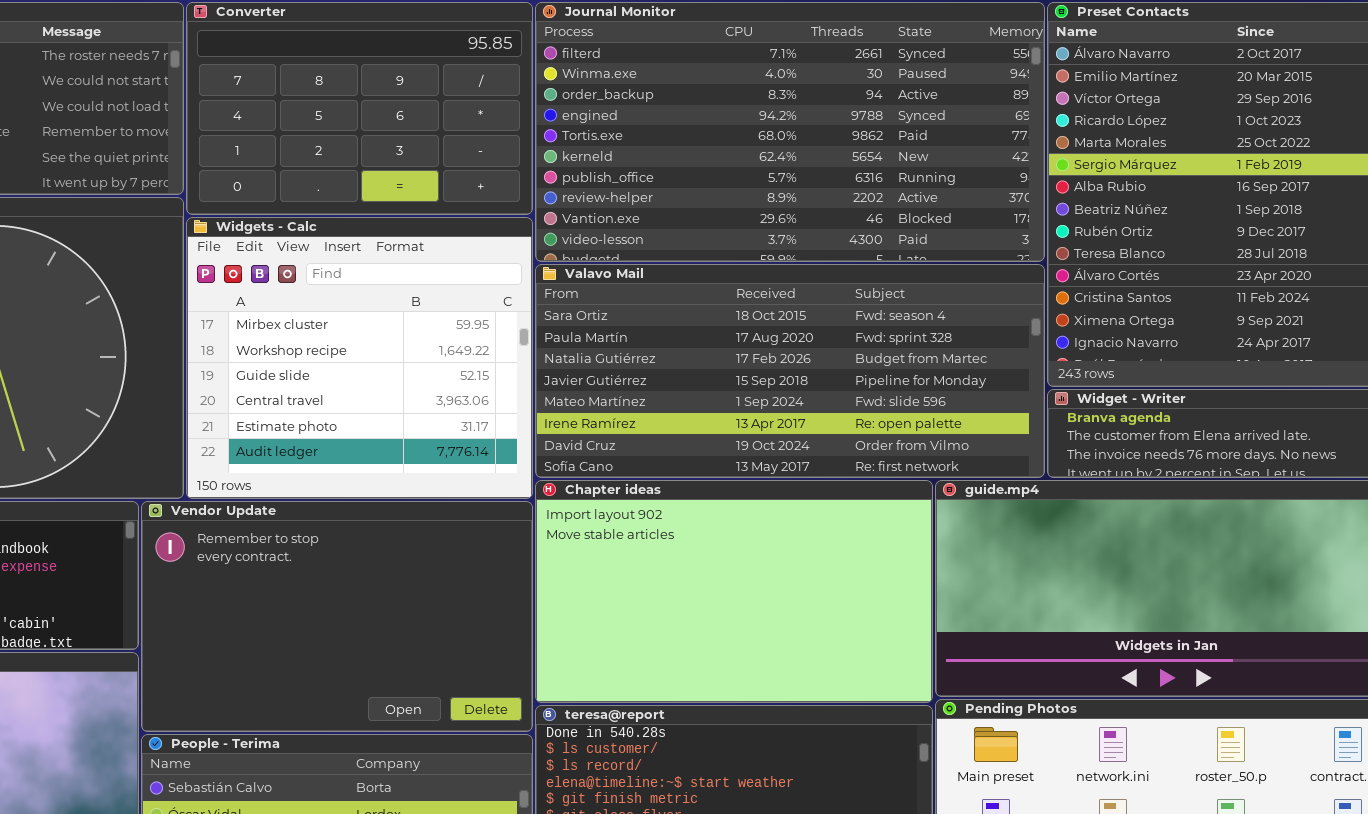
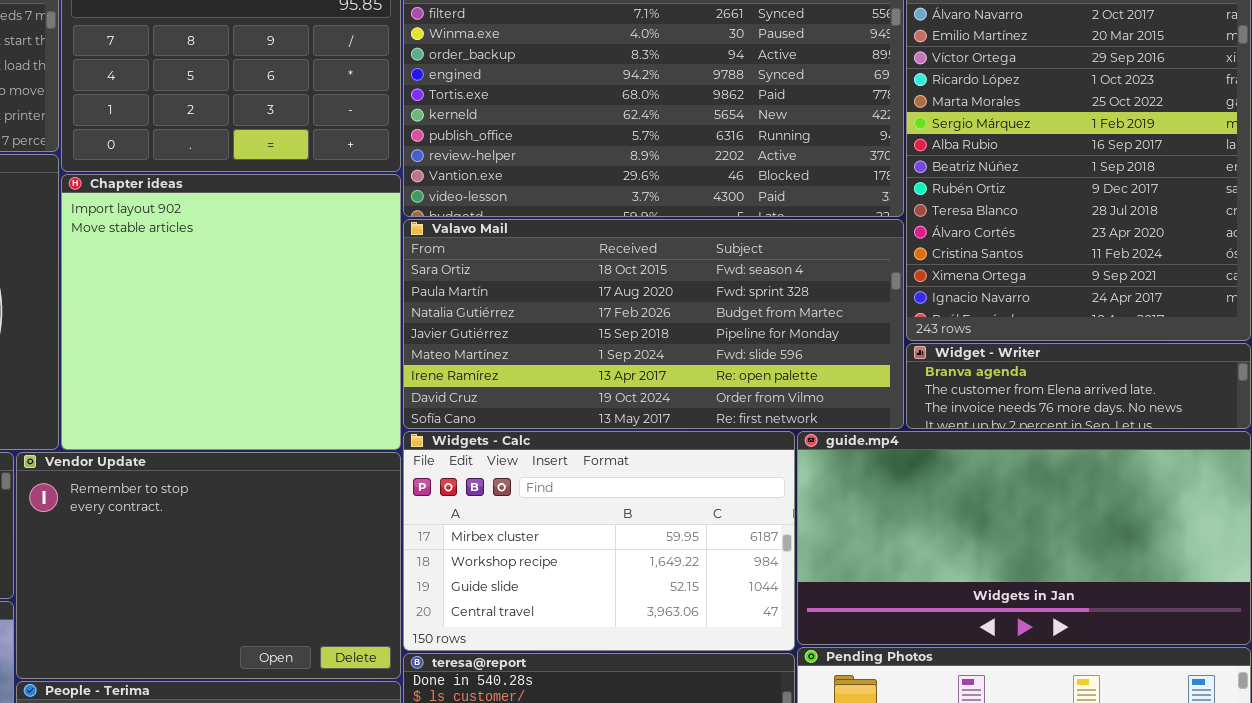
Widgets - Calc: [186,217,533,499] -> [403,431,795,651], moved, resized
Chapter ideas: [535,480,933,703] -> [61,174,401,450], moved, resized

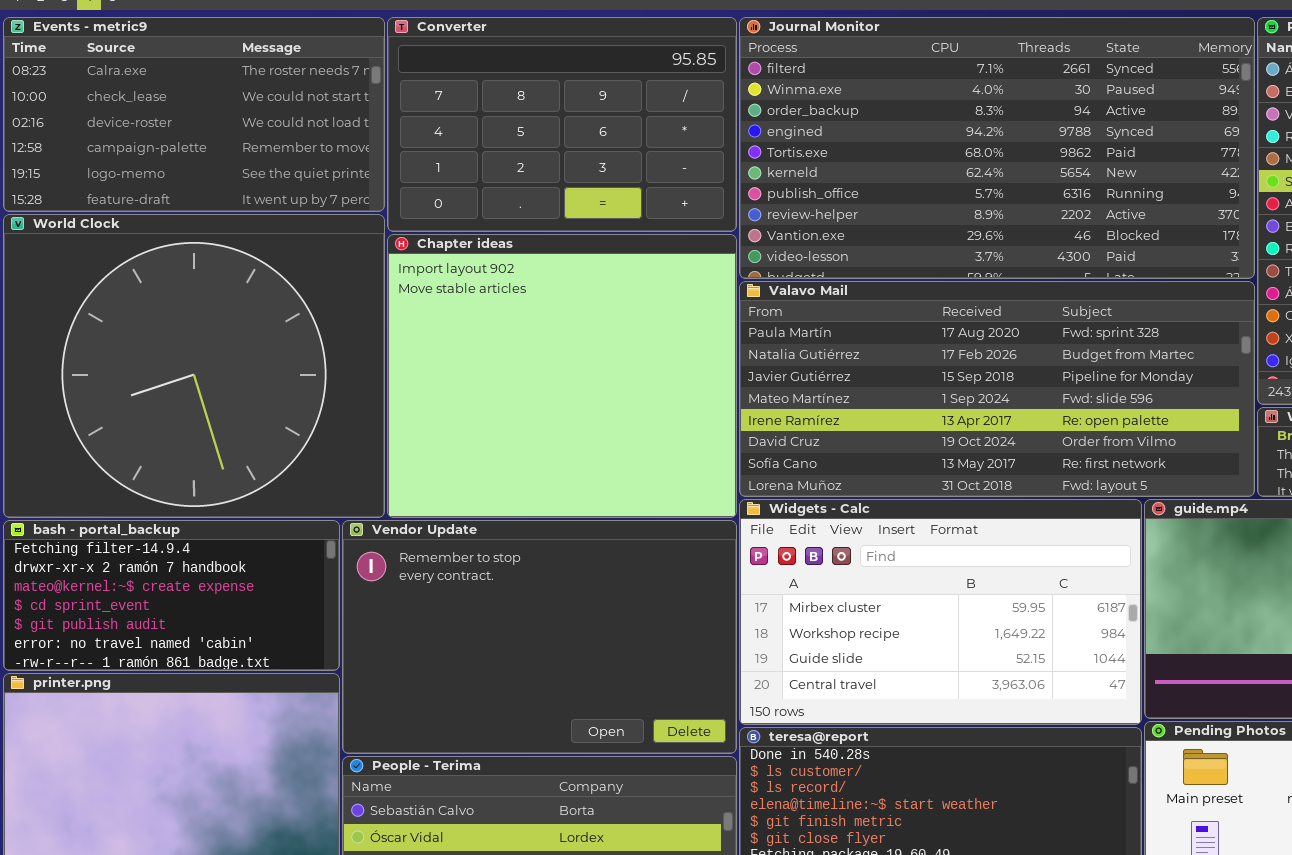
Valavo Mail: [403,219,904,429] -> [739,281,1255,497], scrolled down 1 row

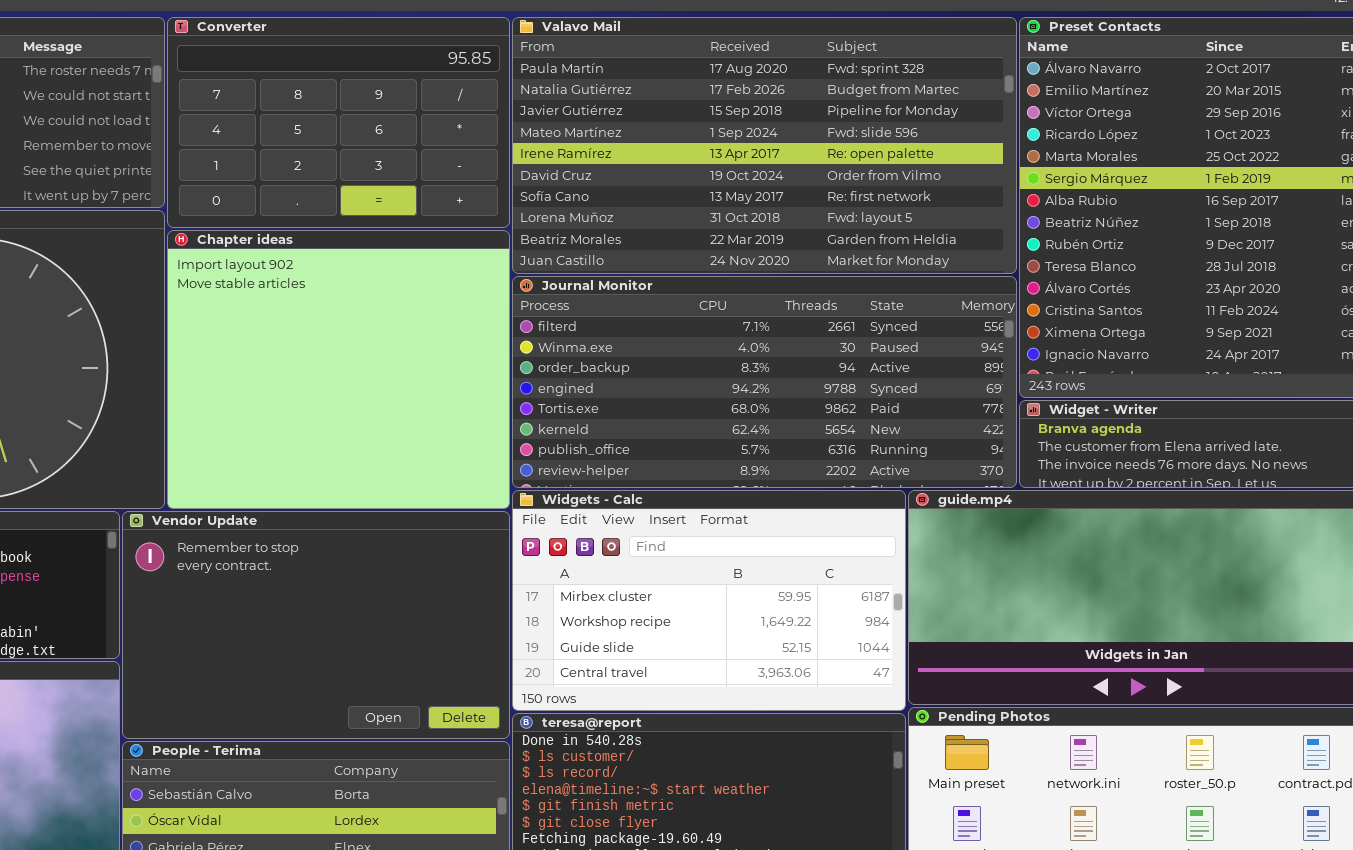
Journal Monitor: [739,17,1255,279] -> [512,276,1017,488], moved, resized
Valavo Mail: [739,281,1255,497] -> [512,17,1017,274], moved, resized

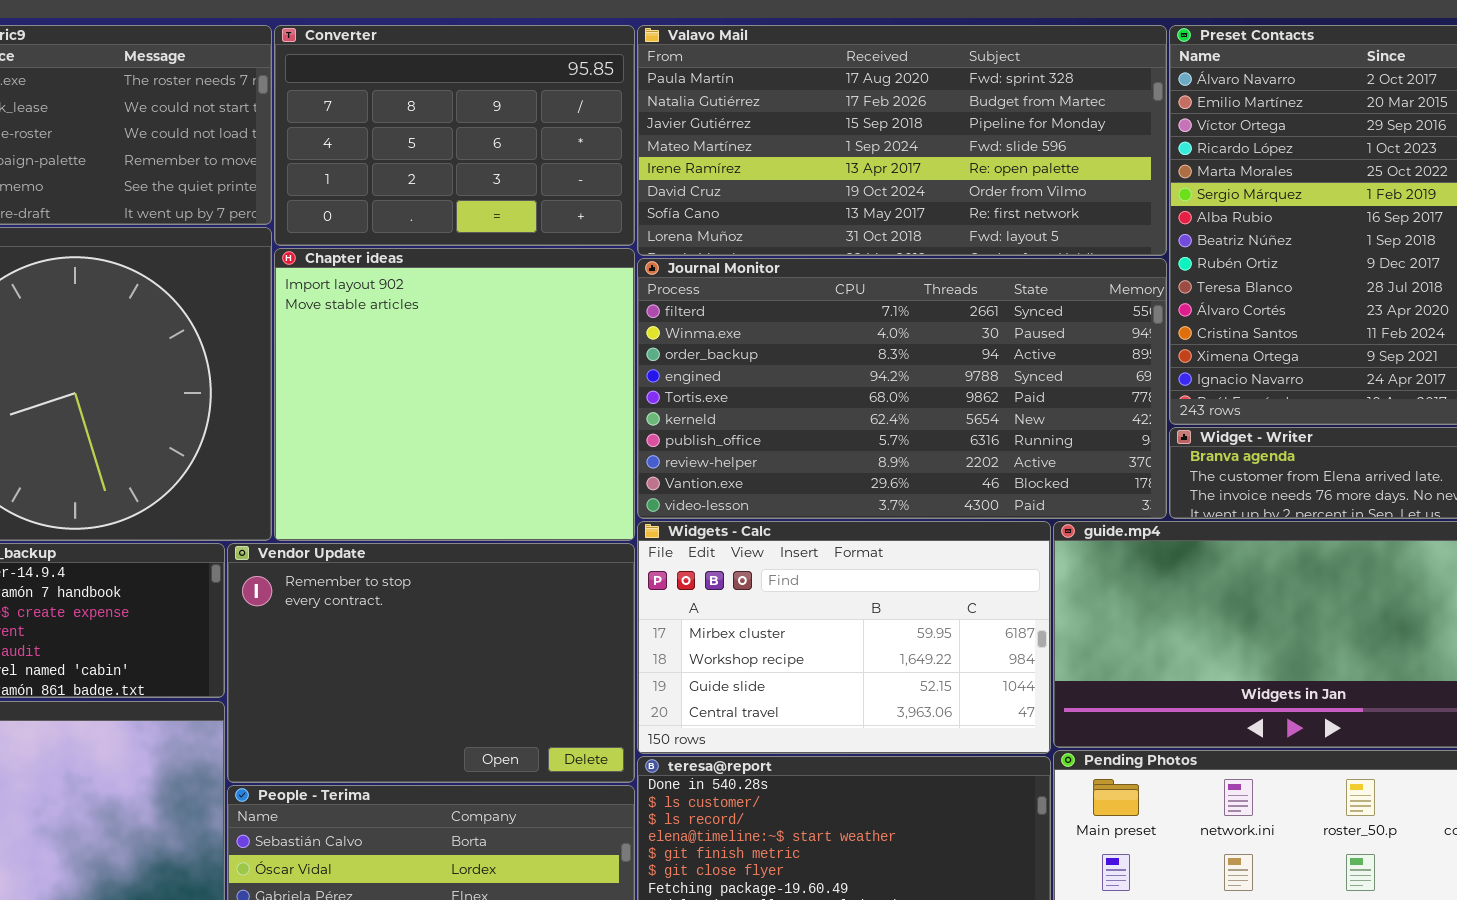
Valavo Mail: [512,17,1017,274] -> [637,25,1167,256], resized
Journal Monitor: [512,276,1017,488] -> [637,258,1167,519], resized

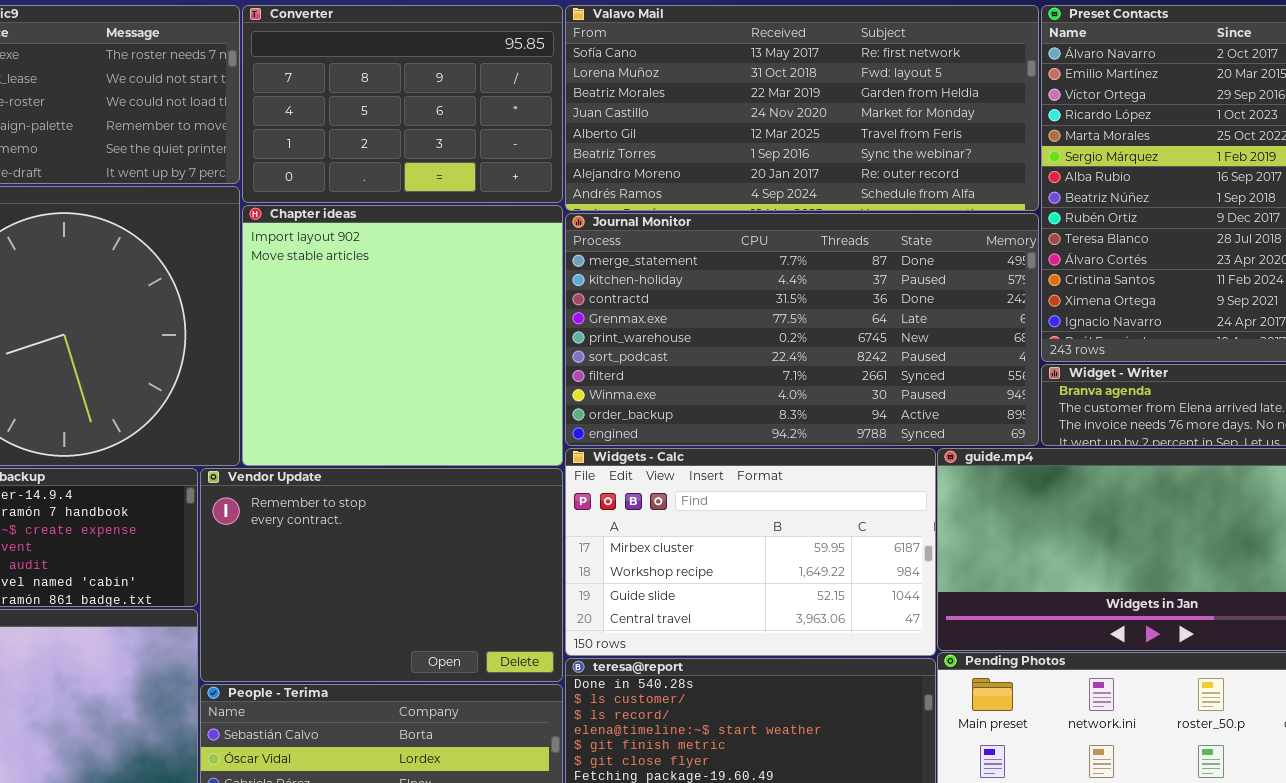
Valavo Mail: [637,25,1167,256] -> [565,5,1039,211], scrolled down 6 rows
Journal Monitor: [637,258,1167,519] -> [565,213,1039,446], scrolled up 6 rows

